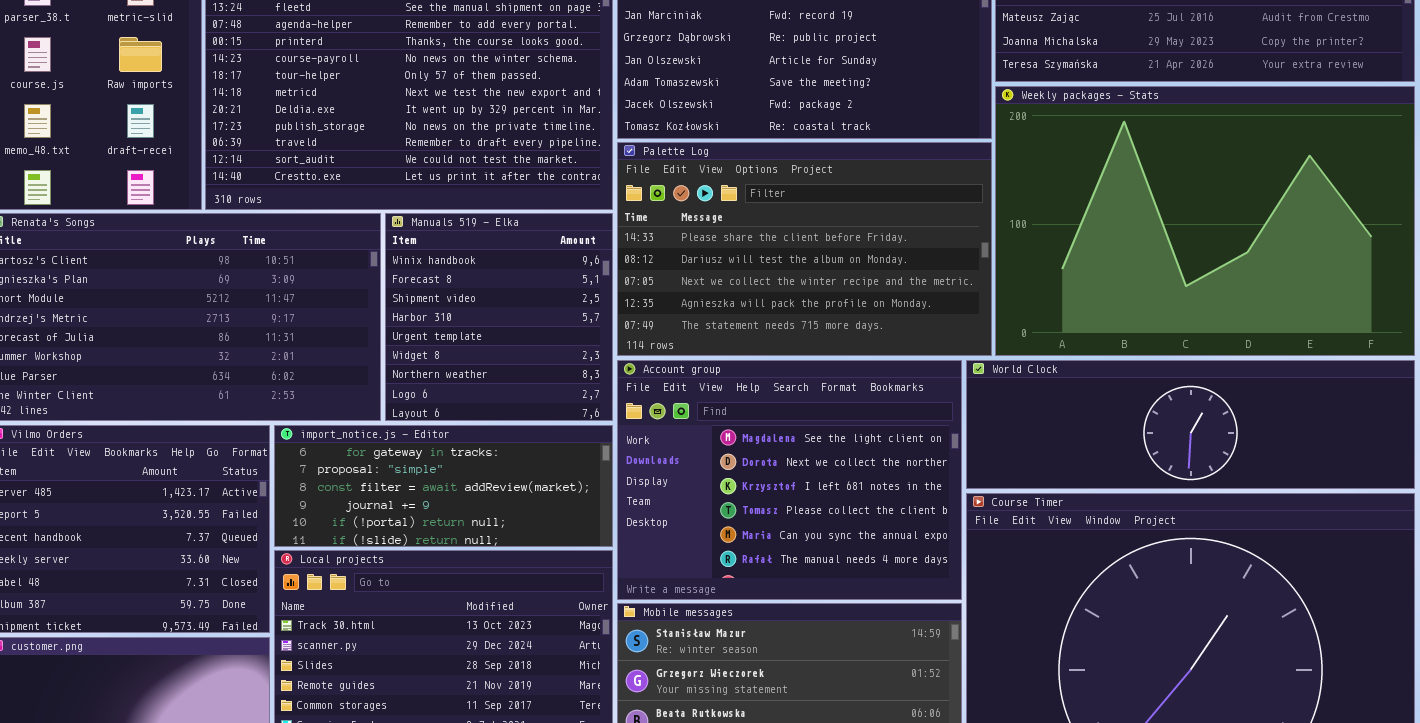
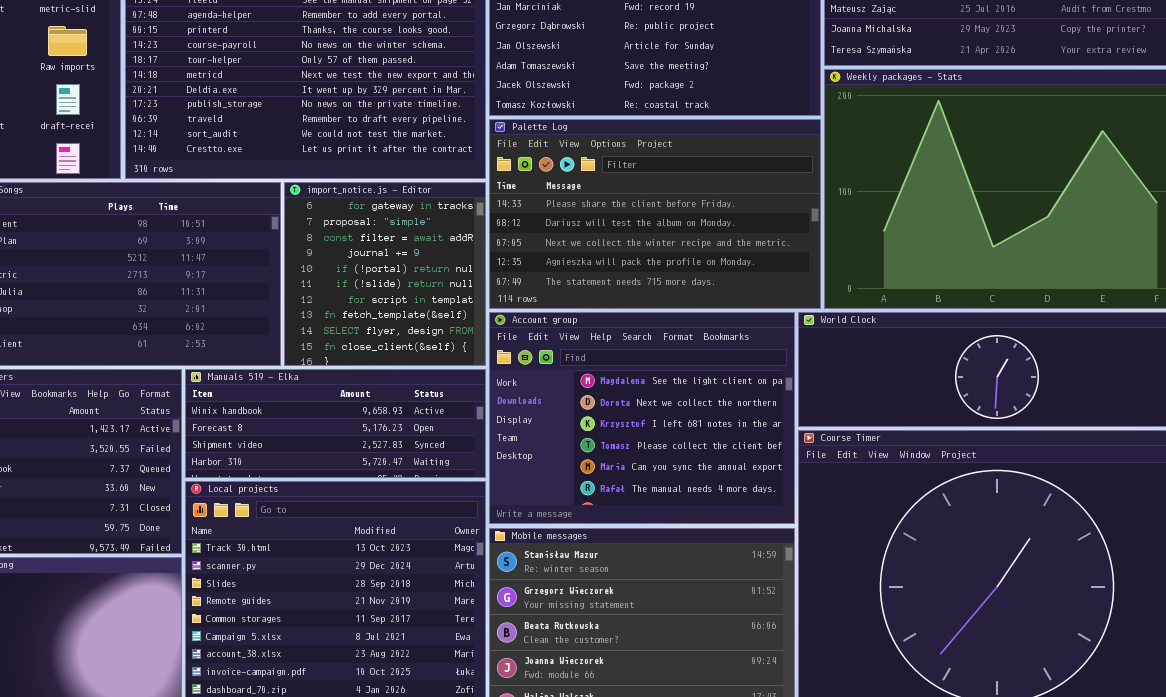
Manuals 519 - Elka: [385,213,613,421] -> [185,369,486,478], moved, resized
import_notice.js - Editor: [274,425,613,547] -> [284,182,486,366], moved, resized

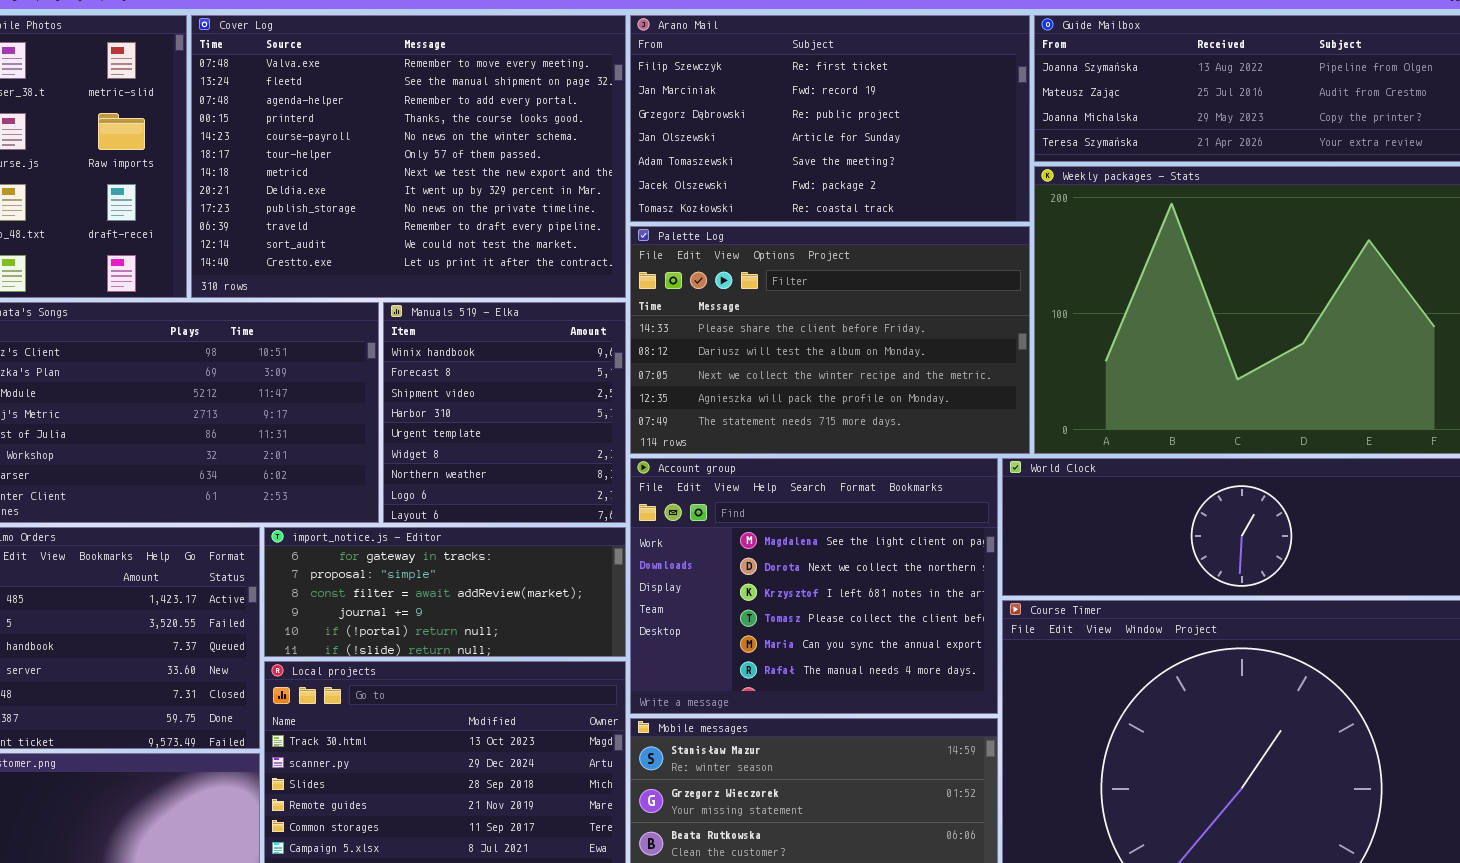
import_notice.js - Editor: [284,182,486,366] -> [264,527,626,657], moved, resized
Manuals 519 - Elka: [185,369,486,478] -> [383,302,626,523], moved, resized

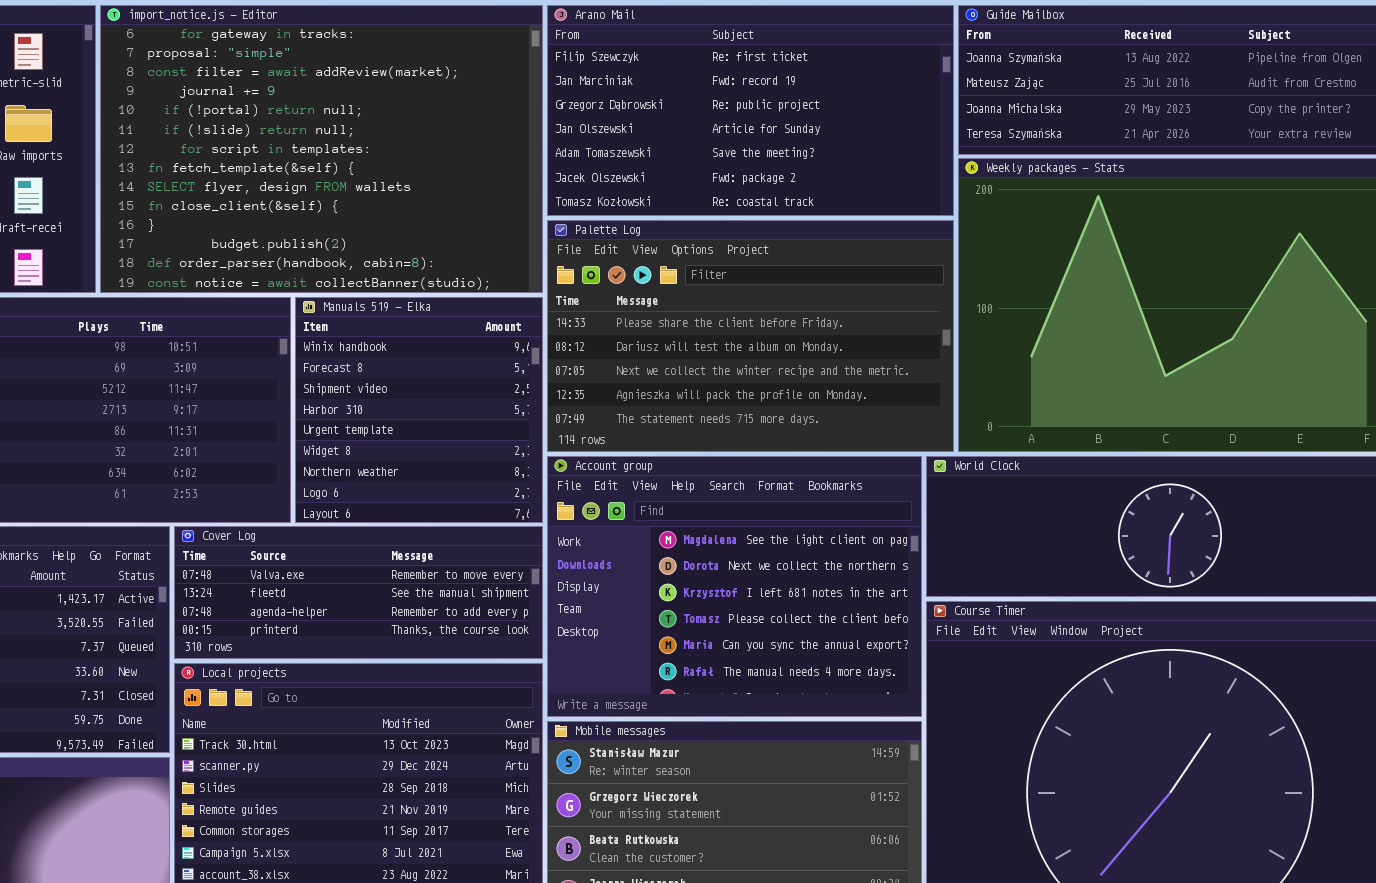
Cover Log: [191,15,626,298] -> [174,526,543,659], moved, resized
import_notice.js - Editor: [264,527,626,657] -> [100,5,543,293], moved, resized

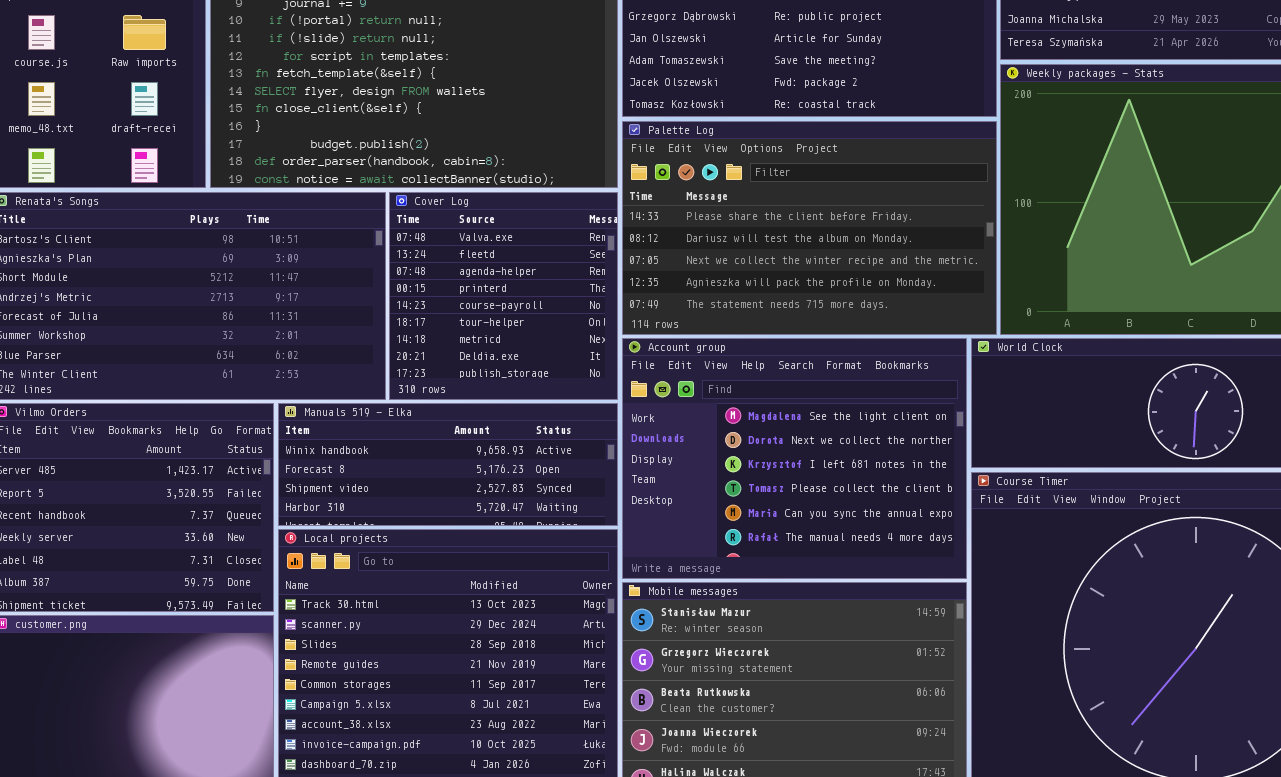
Manuals 519 - Elka: [295,297,543,523] -> [278,403,618,526], moved, resized
Cover Log: [174,526,543,659] -> [389,192,618,400], moved, resized

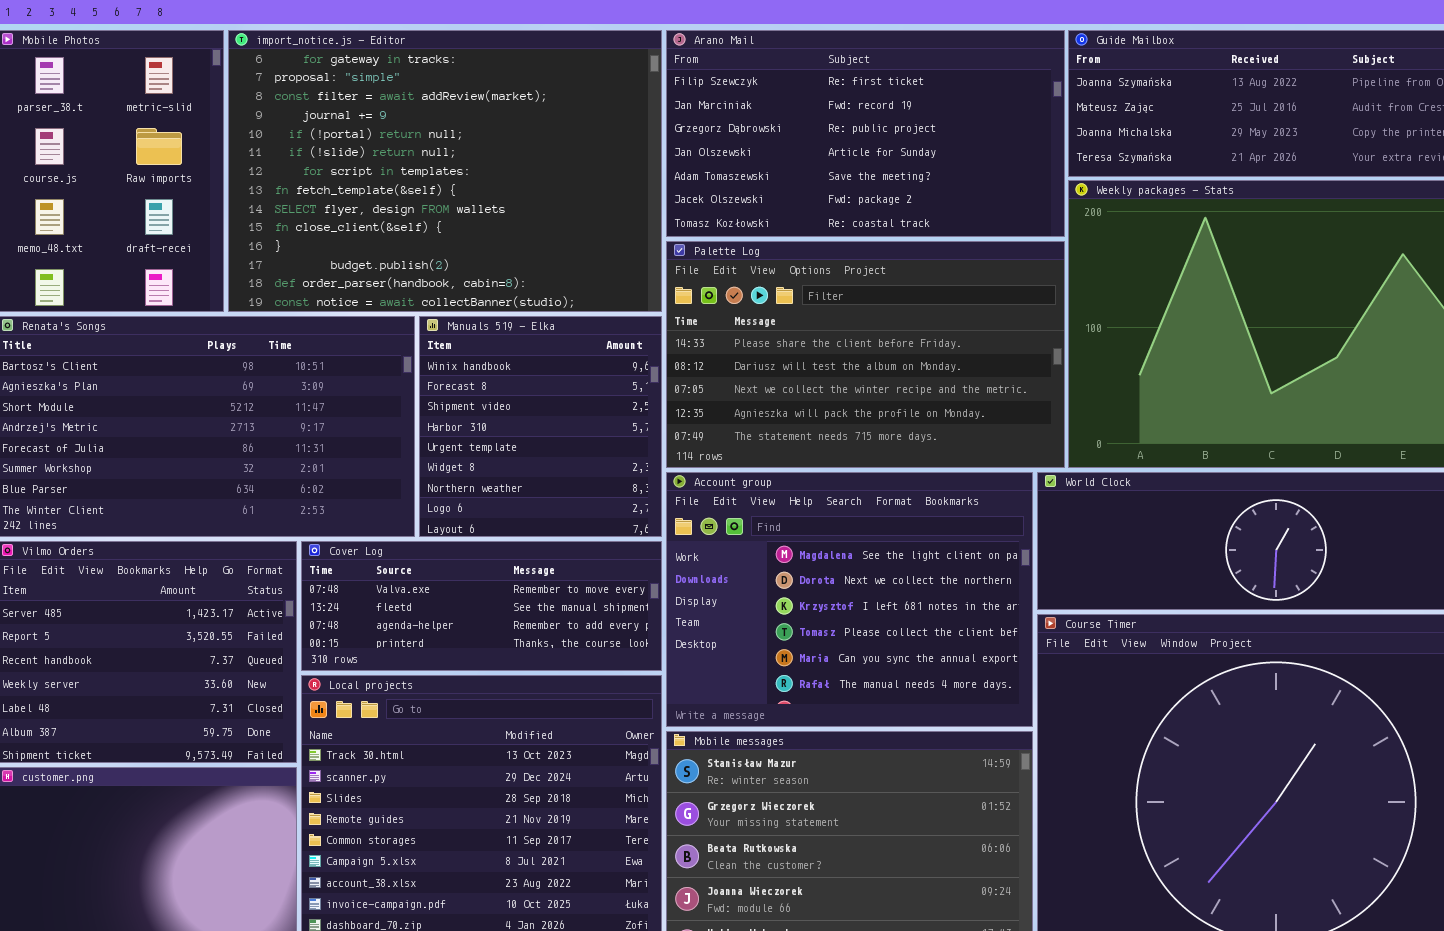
Cover Log: [389,192,618,400] -> [301,541,662,671], moved, resized
Manuals 519 - Elka: [278,403,618,526] -> [419,316,662,537], moved, resized

